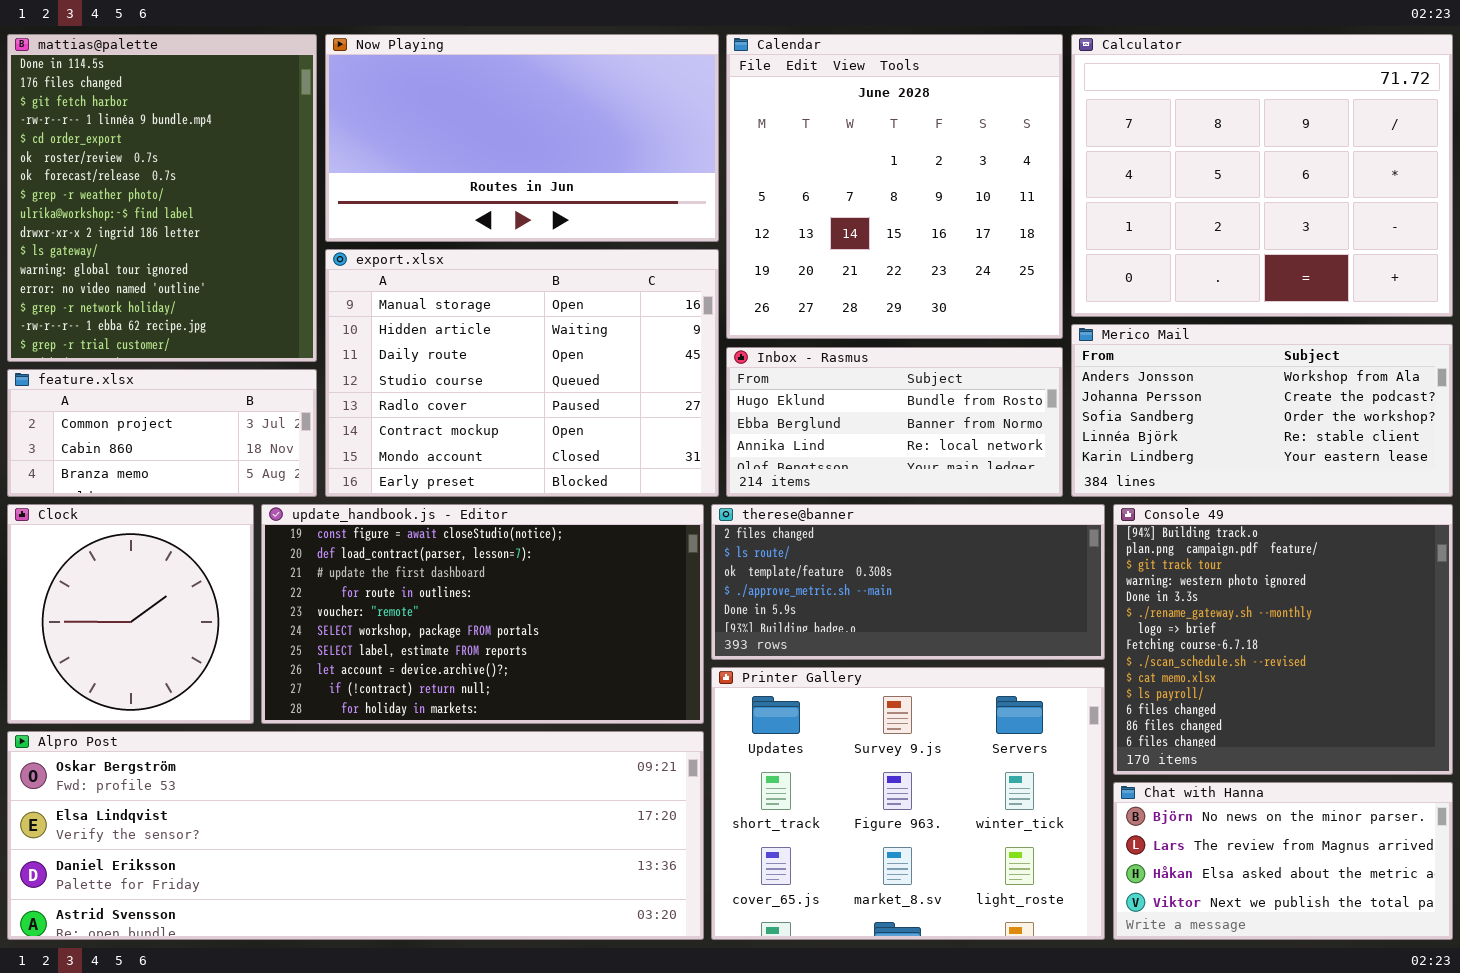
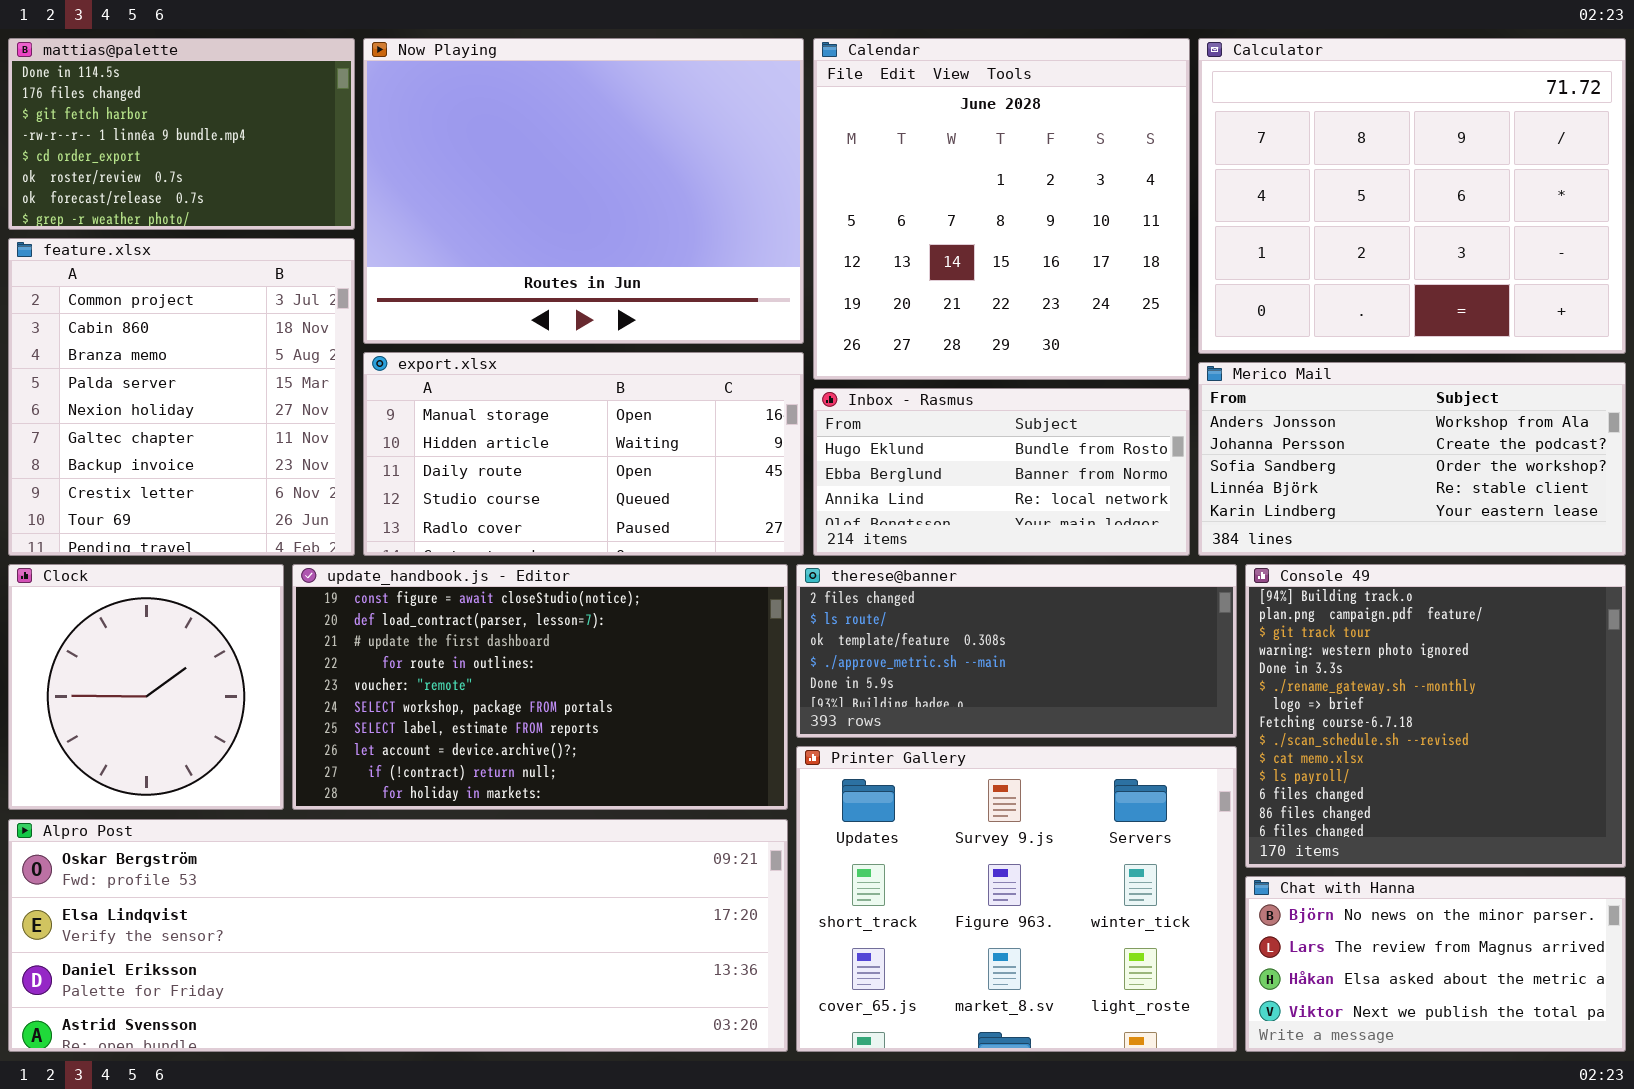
mattias@palette: [7,34,317,362] -> [8,38,355,230], resized
Now Playing: [325,34,719,242] -> [363,38,804,344], resized
export.xlsx: [325,249,719,497] -> [363,352,804,556], resized
feature.xlsx: [7,369,317,497] -> [8,238,355,556], resized

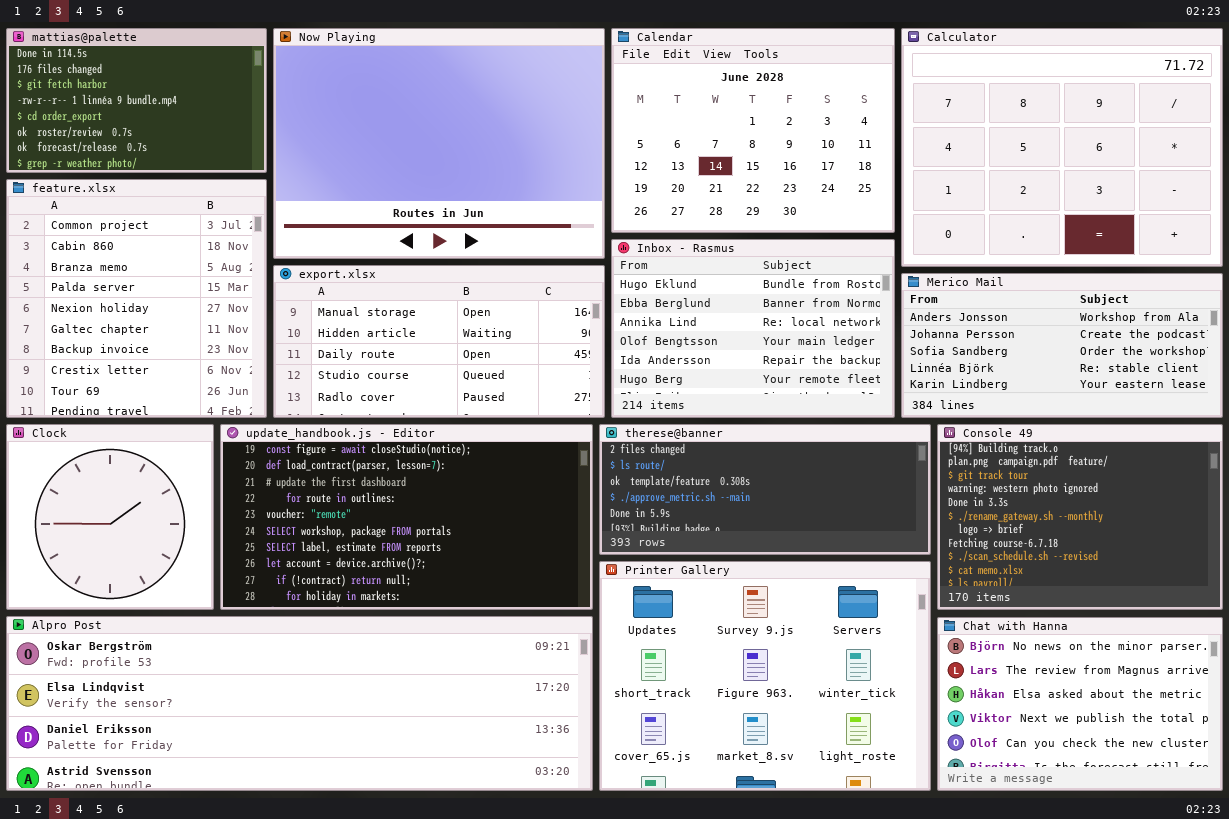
Calendar: [813,38,1190,380] -> [611,28,895,233], resized
Inbox - Rasmus: [813,388,1190,556] -> [611,239,895,418], resized
Console 49: [1245,564,1626,868] -> [937,424,1223,610], resized
Chat with Hanna: [1245,876,1626,1052] -> [937,617,1223,791], resized

